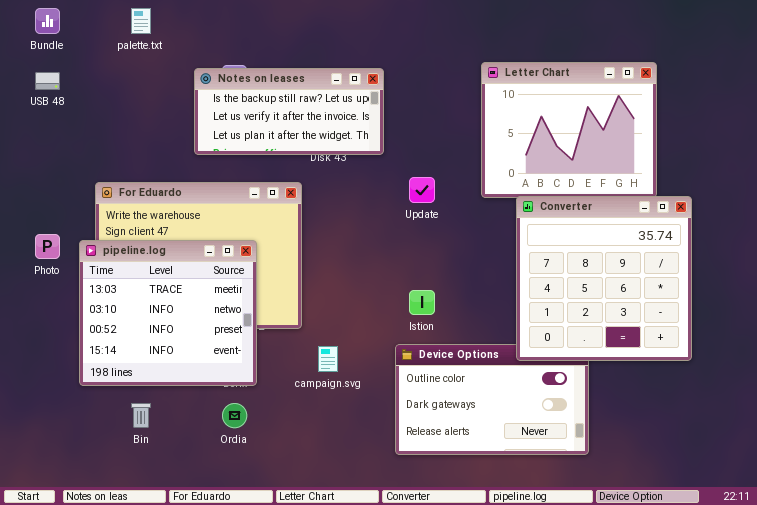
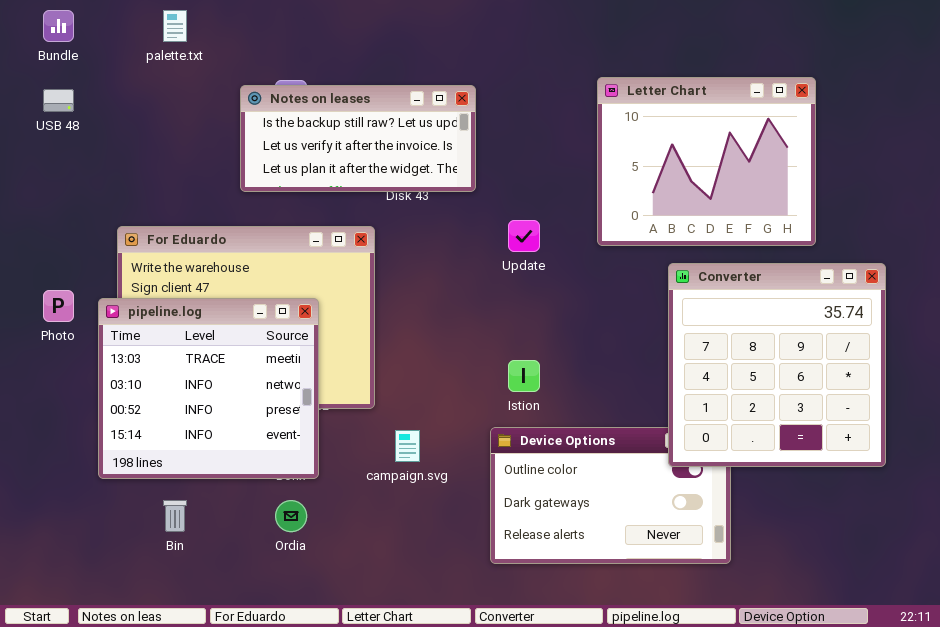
Converter: [516,196,692,361] -> [668,263,886,467], moved

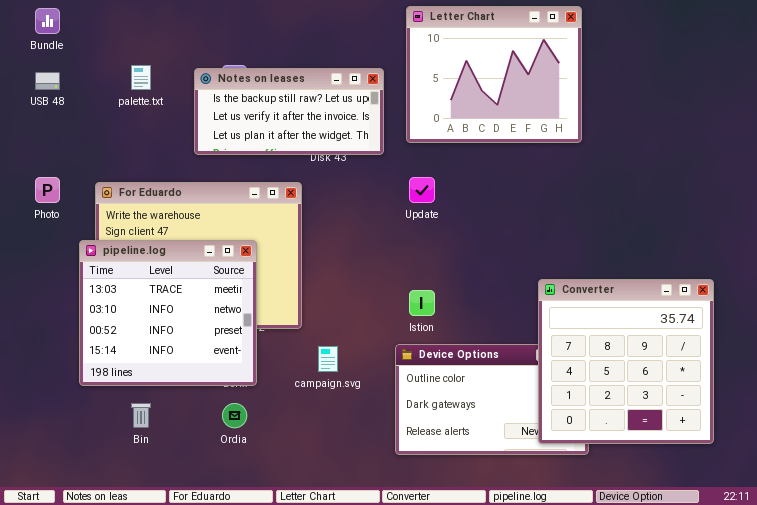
palette.txt: [163,10,187,42] -> [131,65,151,90], moved
Letter Chart: [597,77,816,246] -> [406,6,582,143], moved
Converter: [668,263,886,467] -> [538,279,714,444], moved
Photo: [43,290,74,322] -> [35,177,60,203], moved

